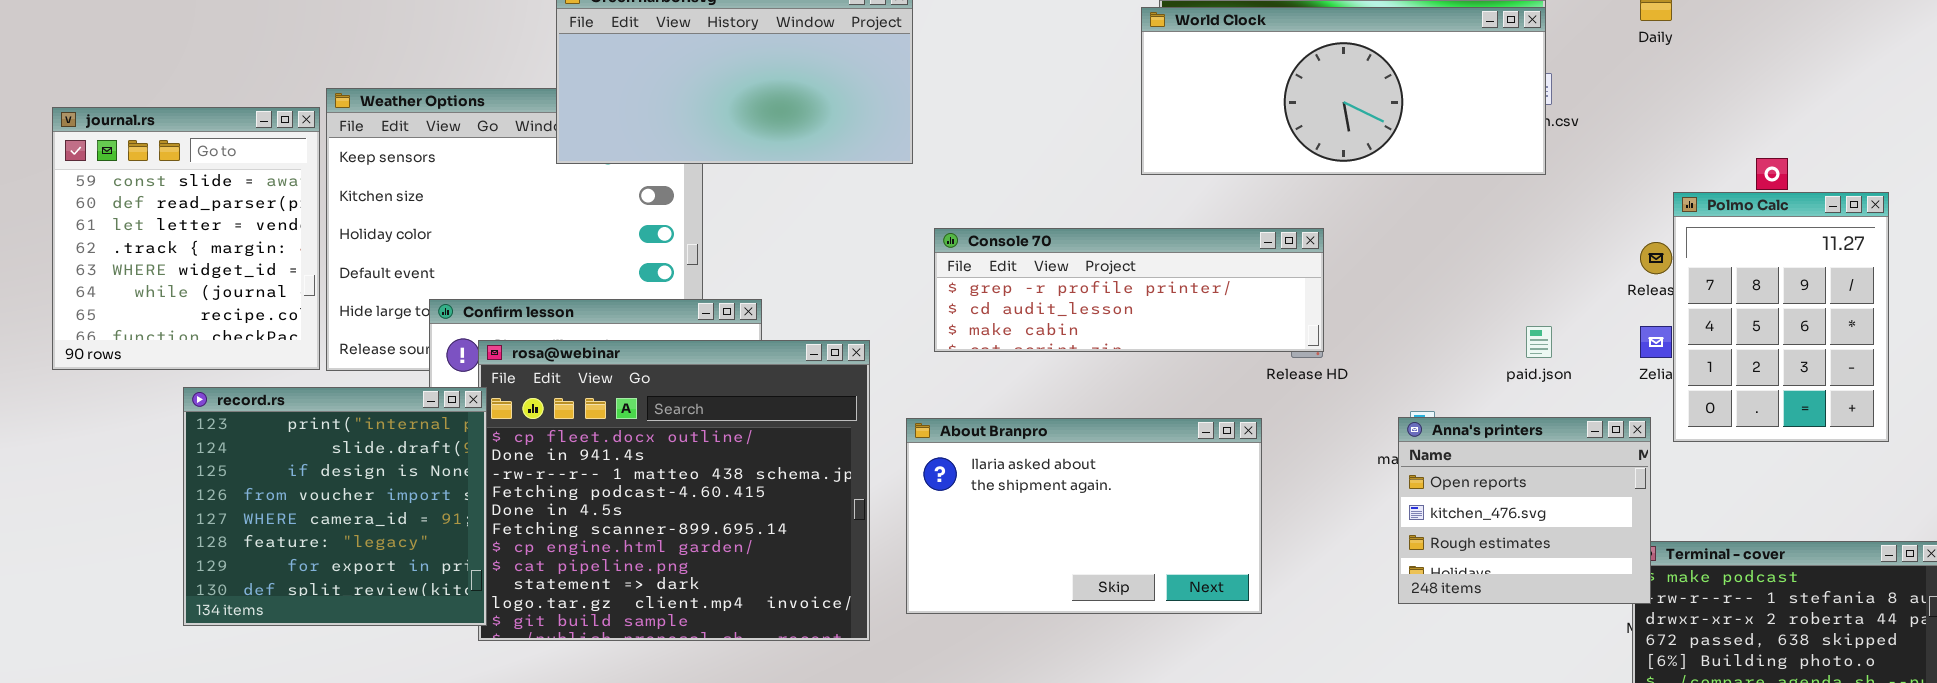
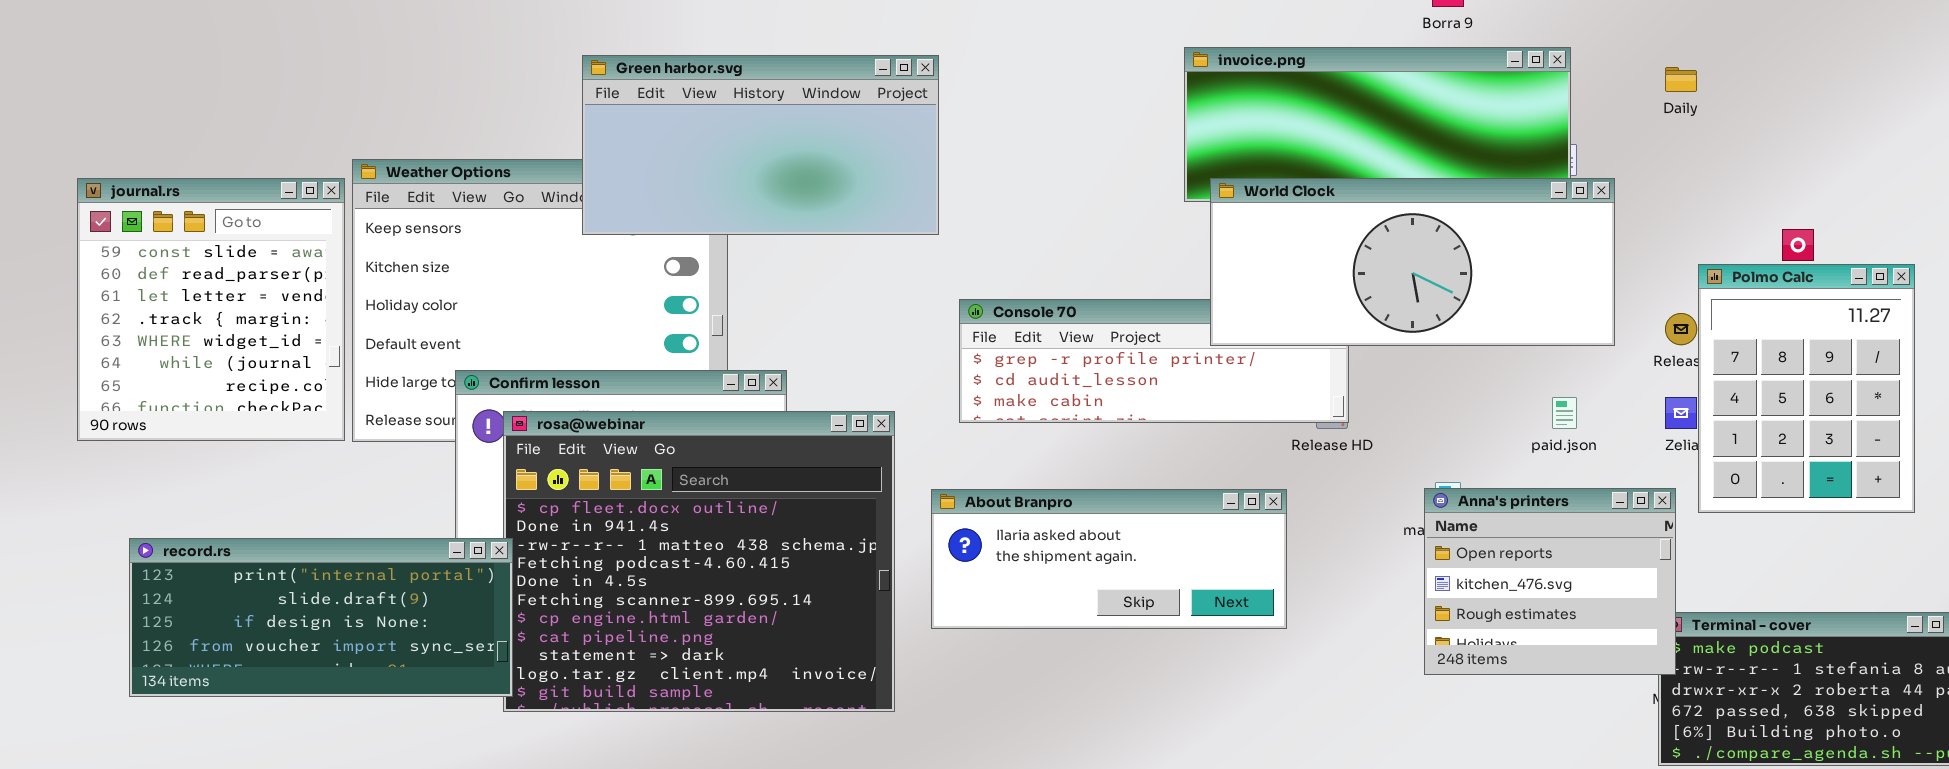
World Clock: [1141,7,1546,175] -> [1210,178,1615,346], moved
record.rs: [183,387,487,626] -> [129,538,513,697], resized
About Branpro: [906,418,1262,614] -> [931,489,1287,629], resized

